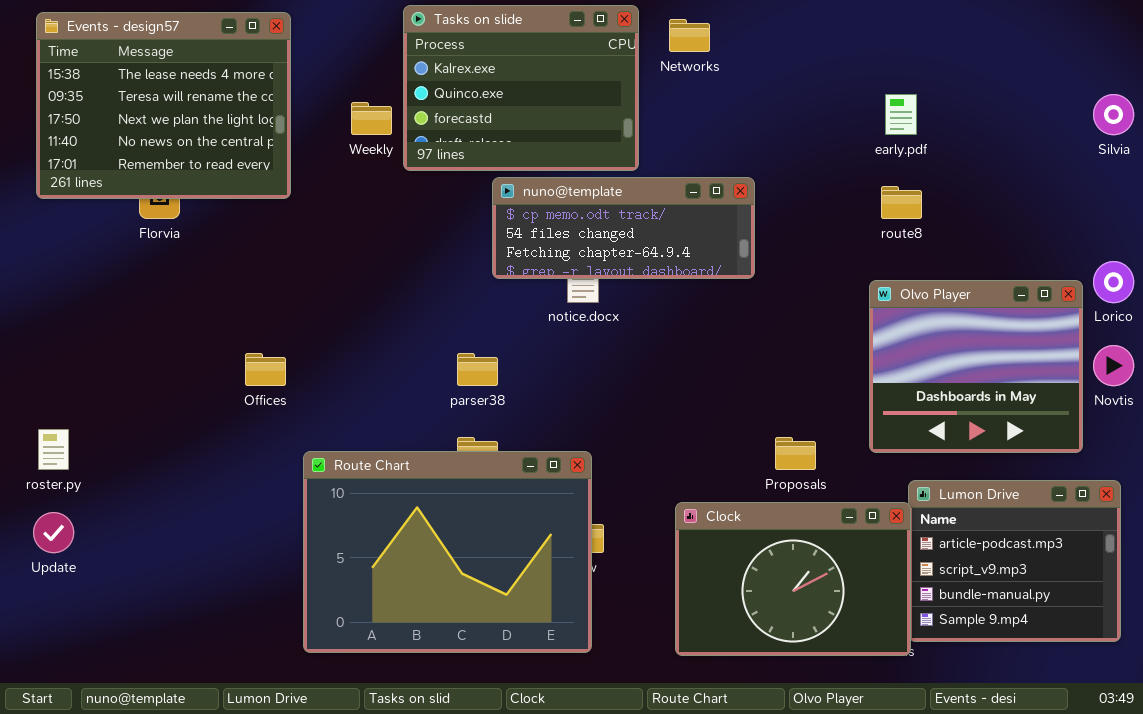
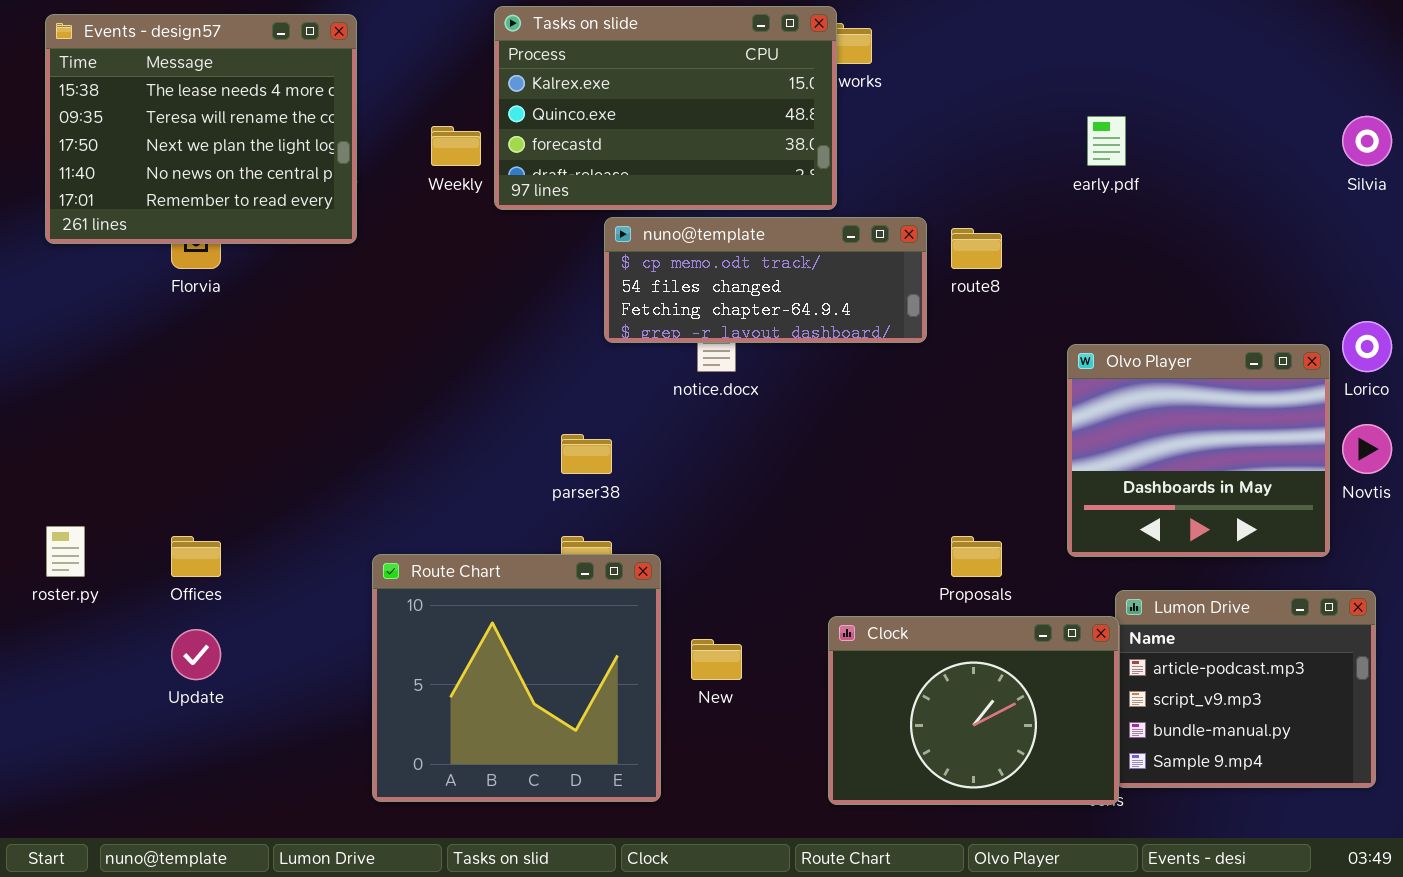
Tasks on slide: [403,5,639,171] -> [494,6,837,210], resized
route8: [881,186,922,219] -> [951,228,1002,269], moved
Offices: [245,353,286,386] -> [171,536,221,577], moved
Route Chart: [303,451,592,653] -> [372,554,661,802], resized
Update: [33,512,74,553] -> [171,629,221,680], moved

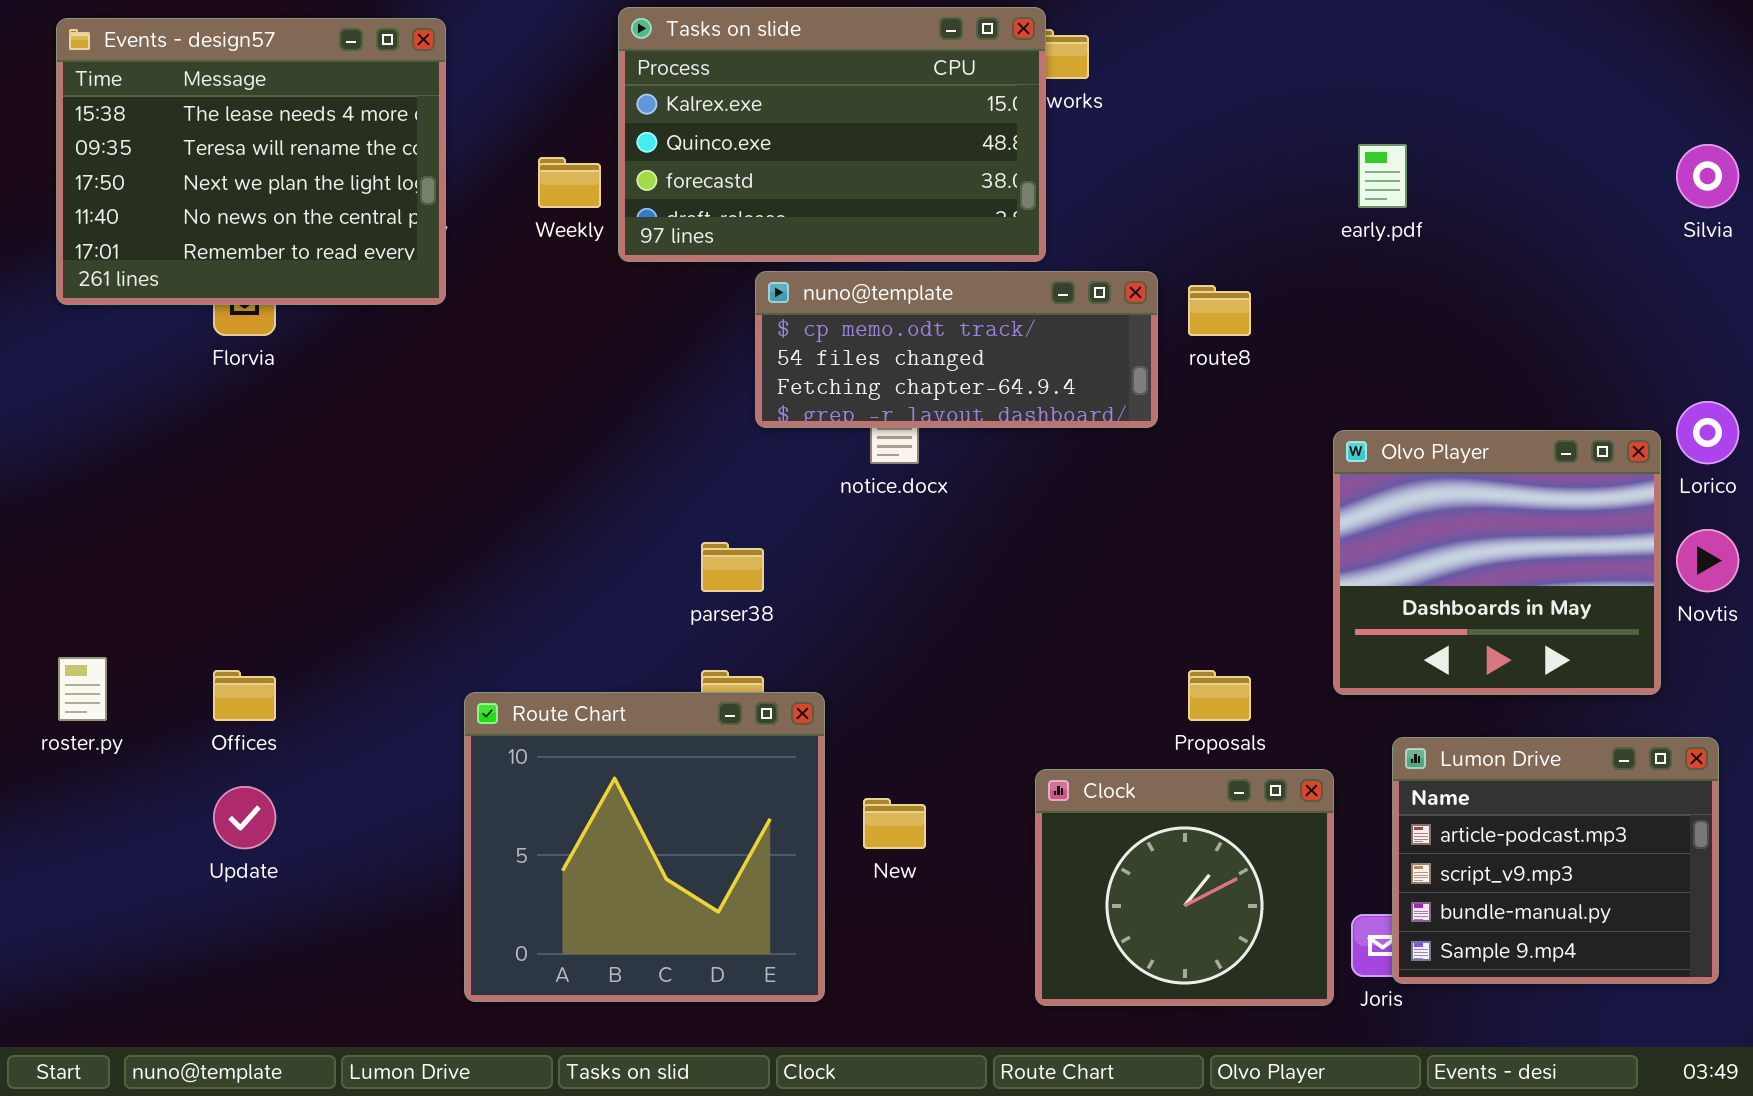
Clock: [828,616,1119,805] -> [1035,769,1334,1006], resized

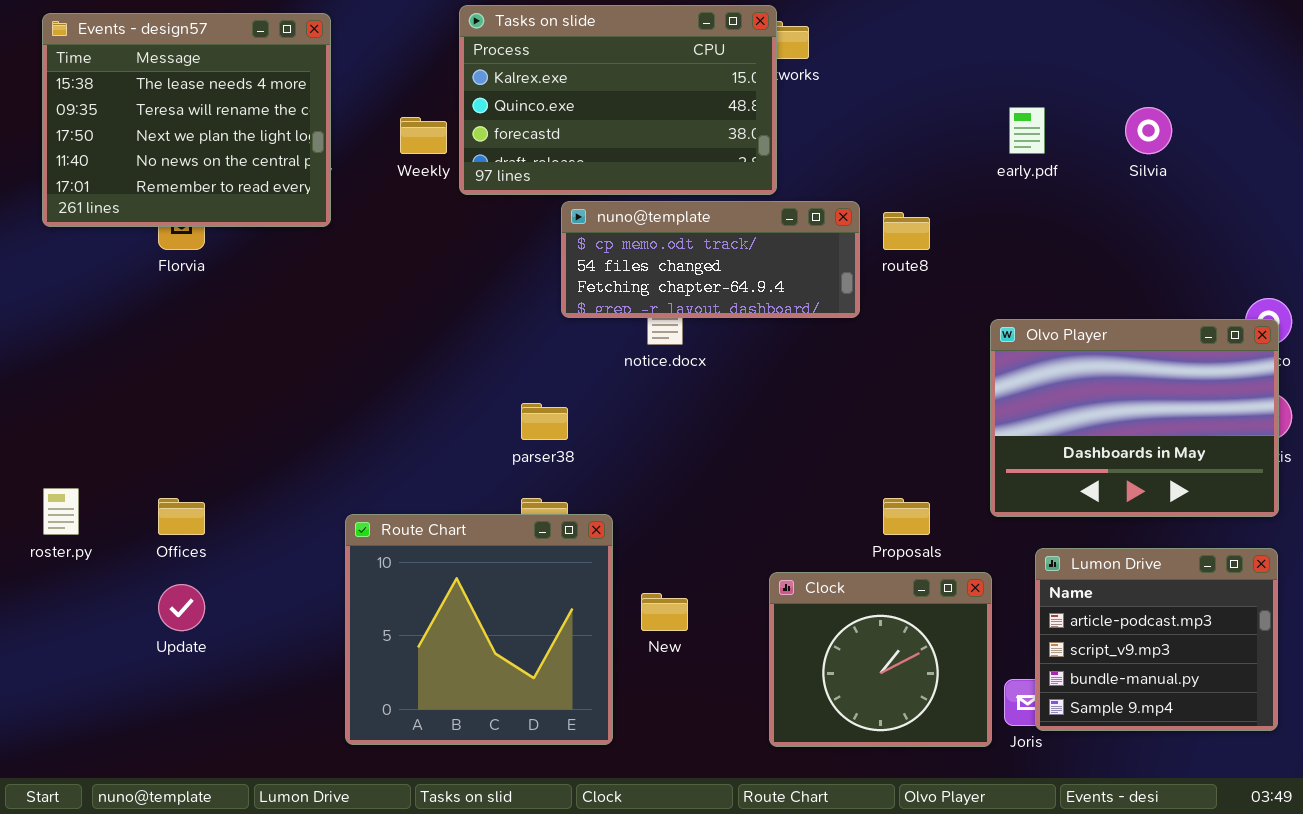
Silvia: [1676,144,1739,208] -> [1125,107,1172,154], moved
Olvo Player: [1333,430,1661,695] -> [990,319,1279,517], resized

